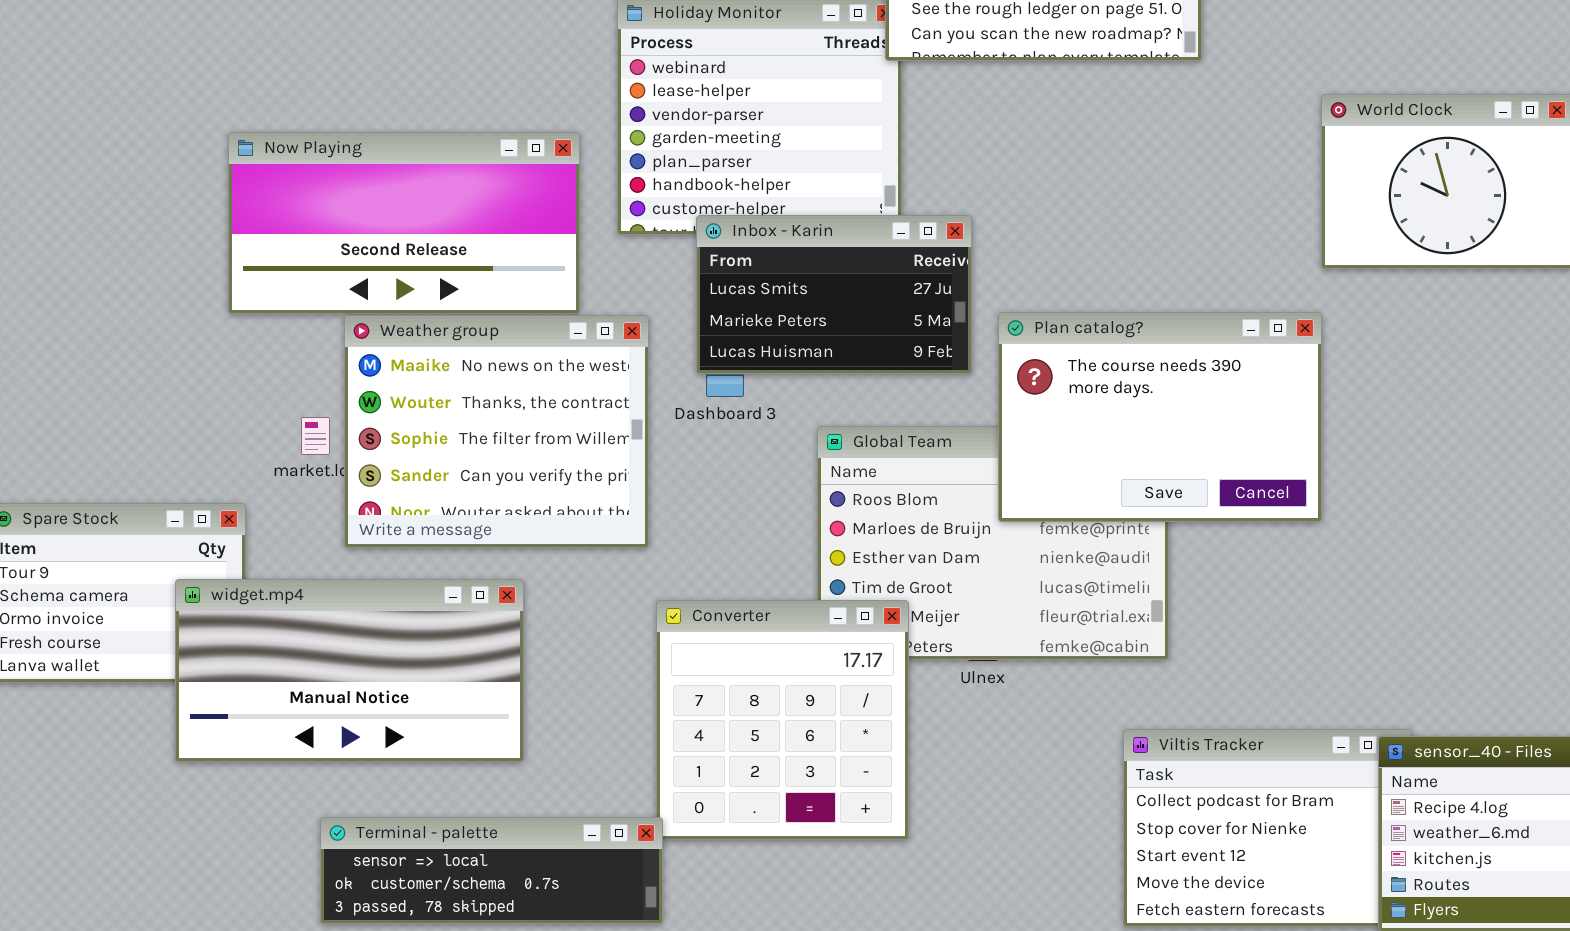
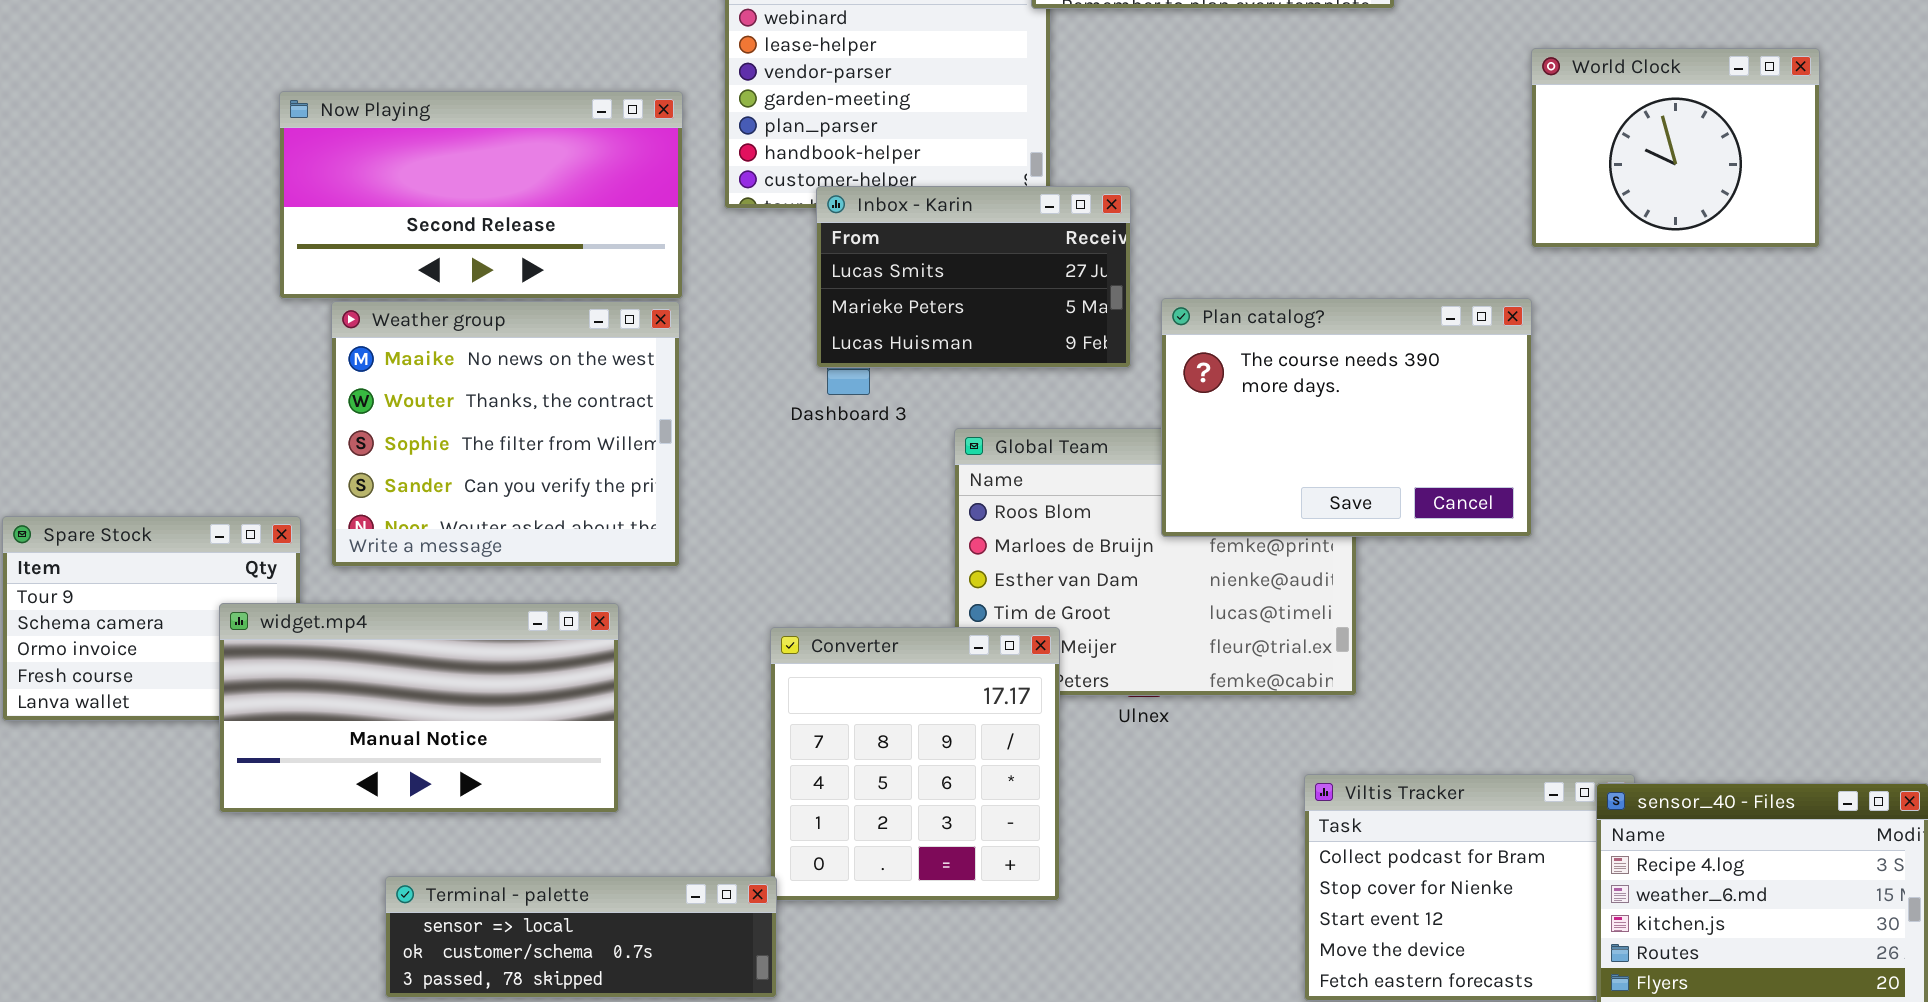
Weather group: [344,315,649,548] -> [331,301,680,567], moved

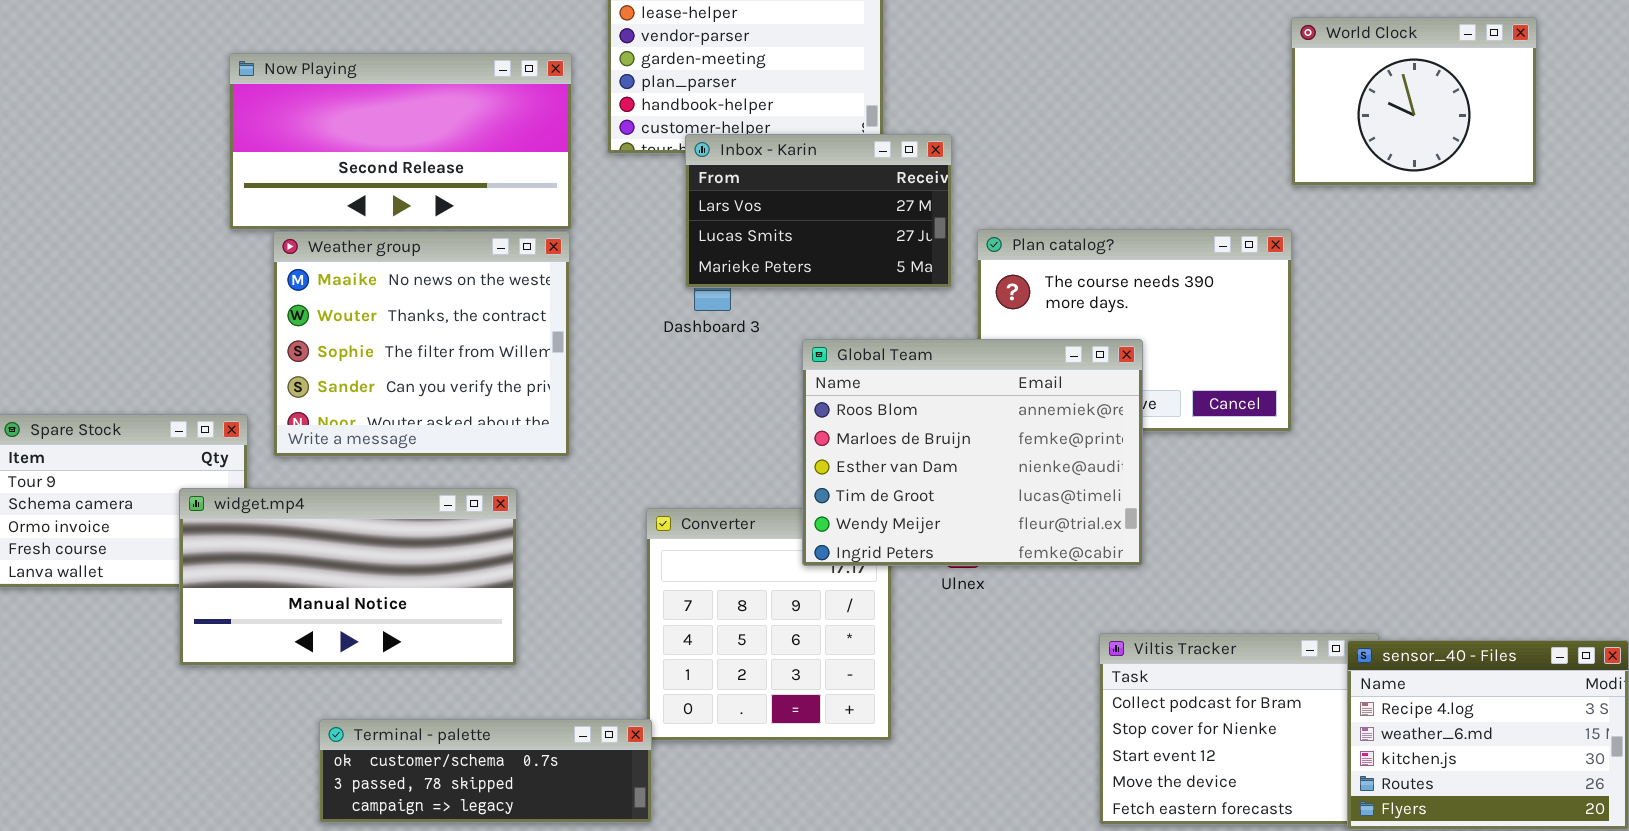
Inbox - Karin: [816,186,1131,368] -> [685,134,952,288], scrolled up 1 row
Global Team: [954,428,1357,696] -> [802,339,1143,566], raised
Terminal - palette: [385,876,777,998] -> [319,719,652,823], scrolled down 1 row

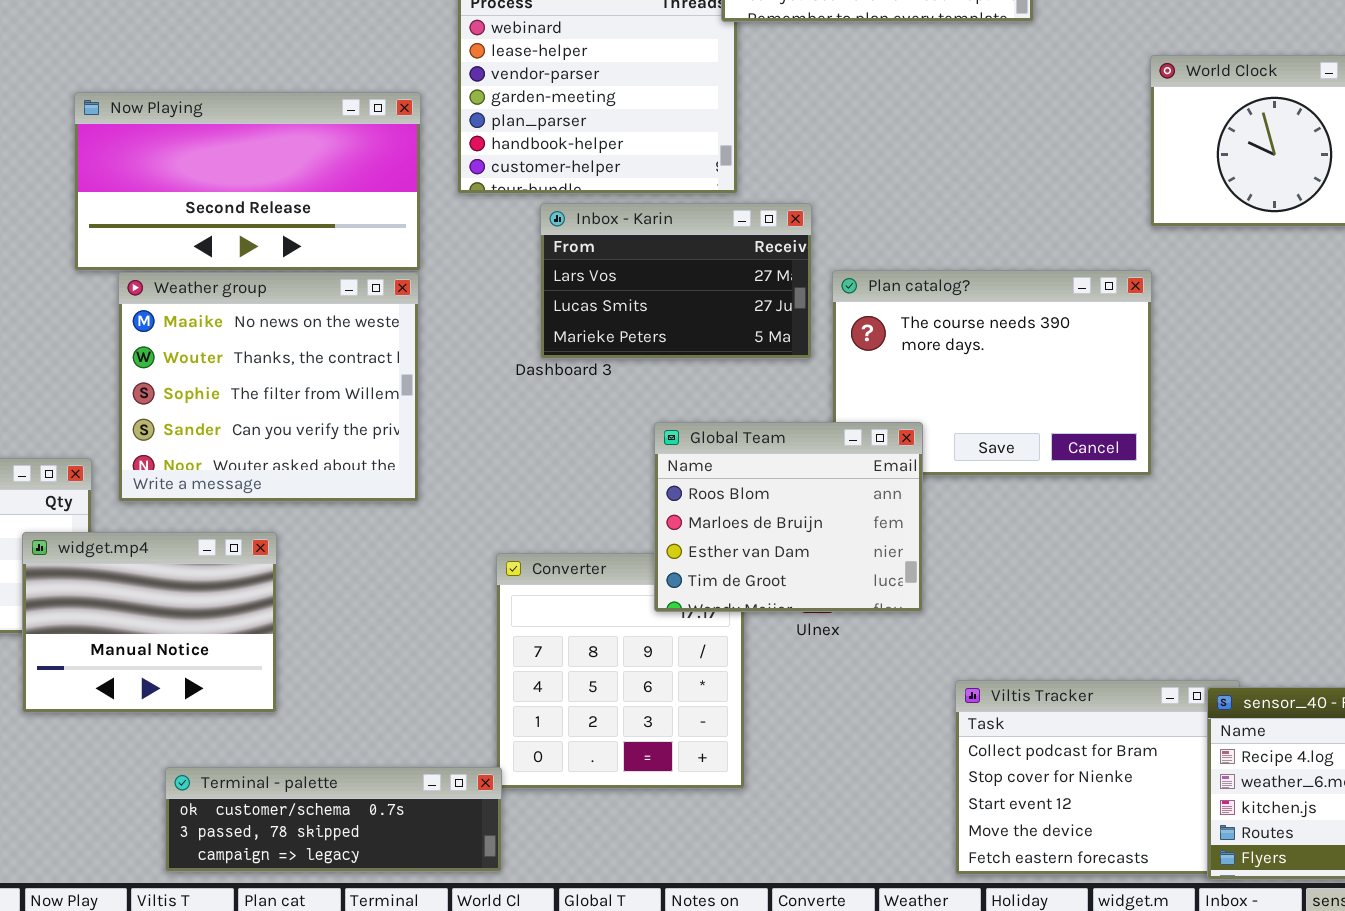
Inbox - Karin: [685,134,952,288] -> [540,203,812,359], moved
Global Team: [802,339,1143,566] -> [654,422,923,612], resized
widget.mp4: [179,488,517,666] -> [22,532,277,713], resized

